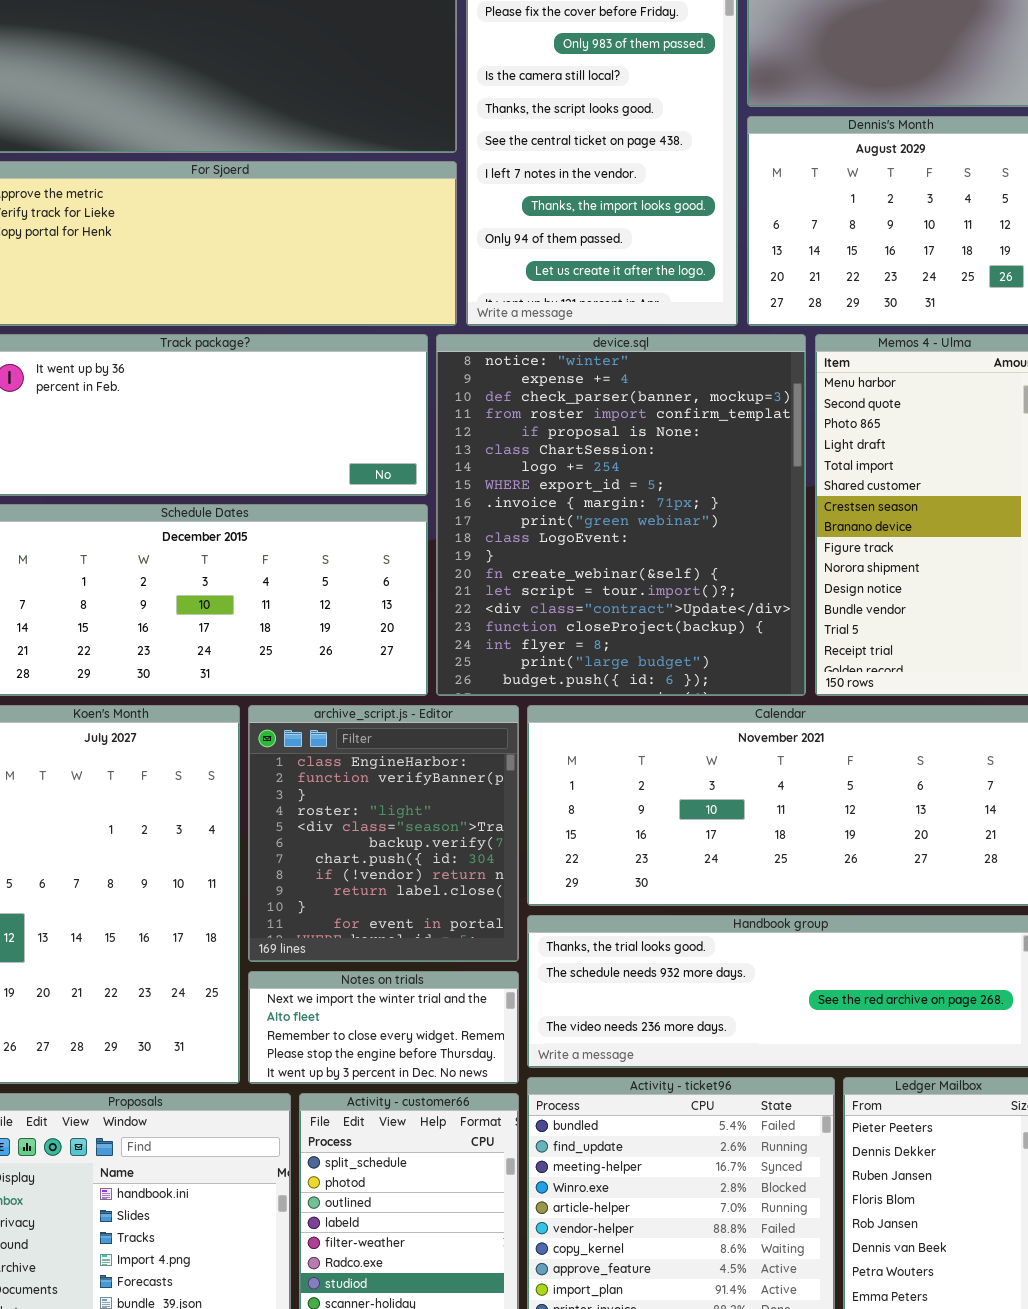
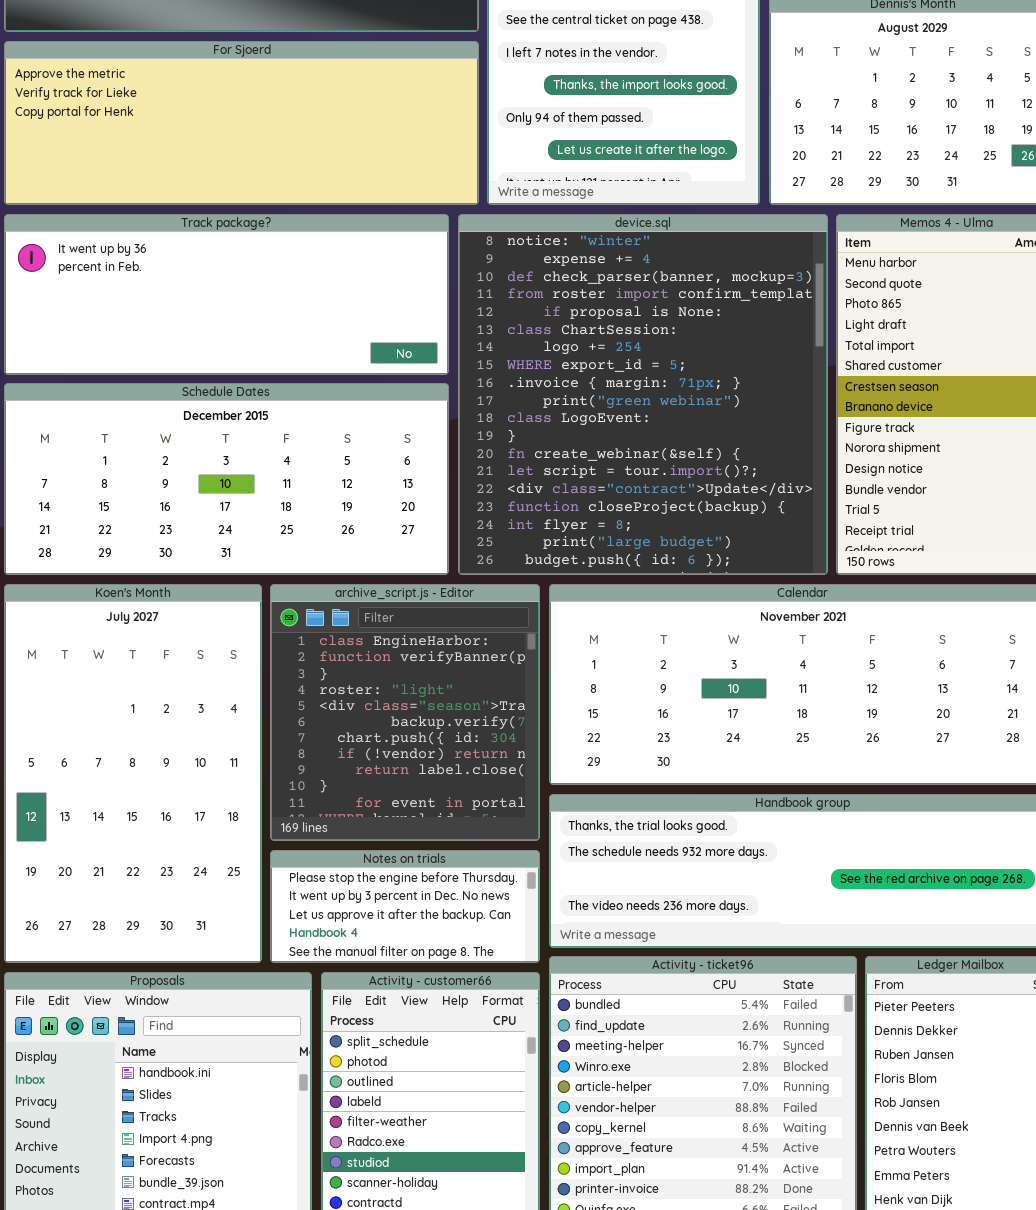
Notes on trials: [248,971,519,1084] -> [270,850,540,963], scrolled down 3 rows

